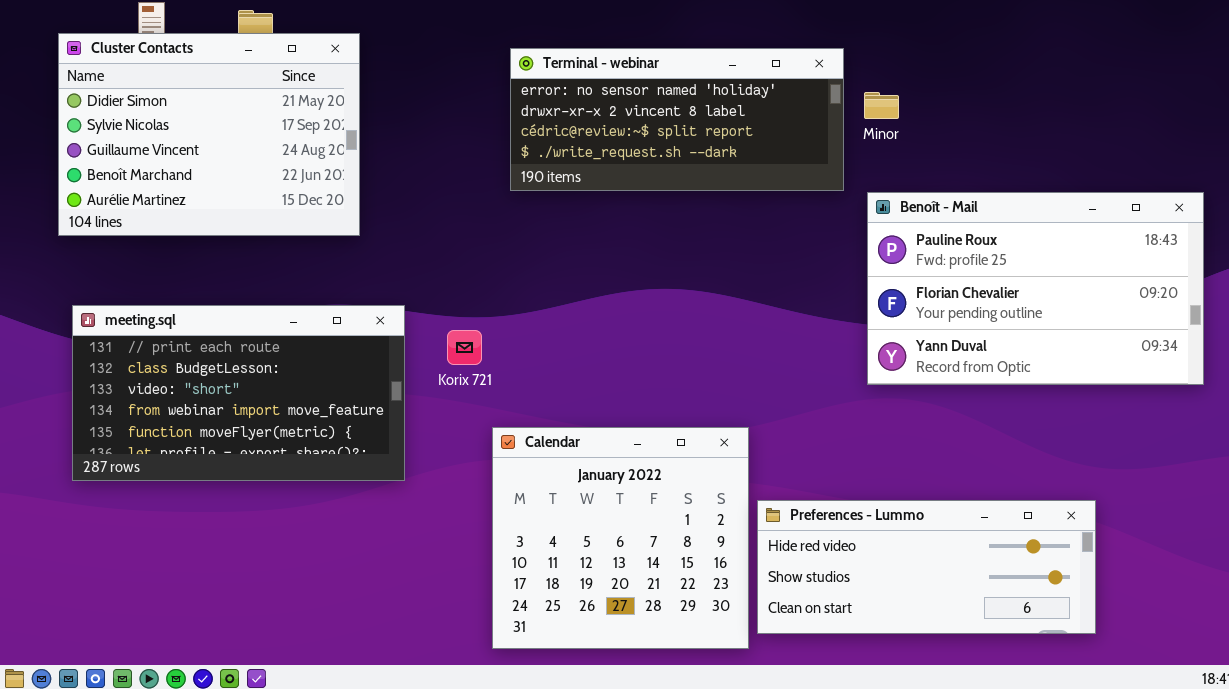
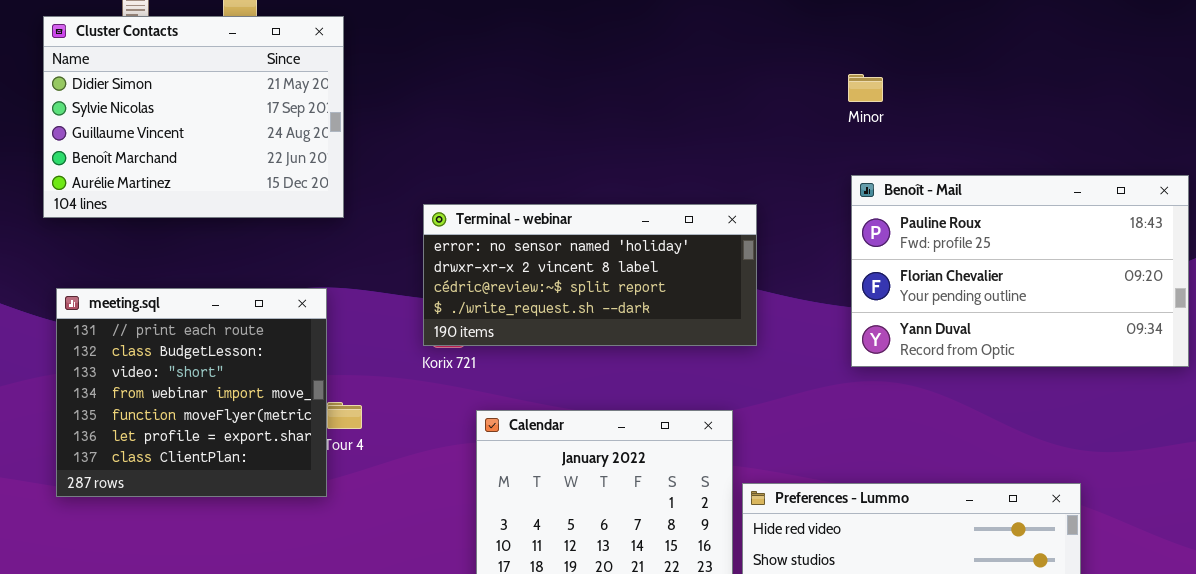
Terminal - webinar: [510,48,844,191] -> [423,204,757,346], moved
meeting.sql: [72,305,405,481] -> [56,288,327,497], resized

